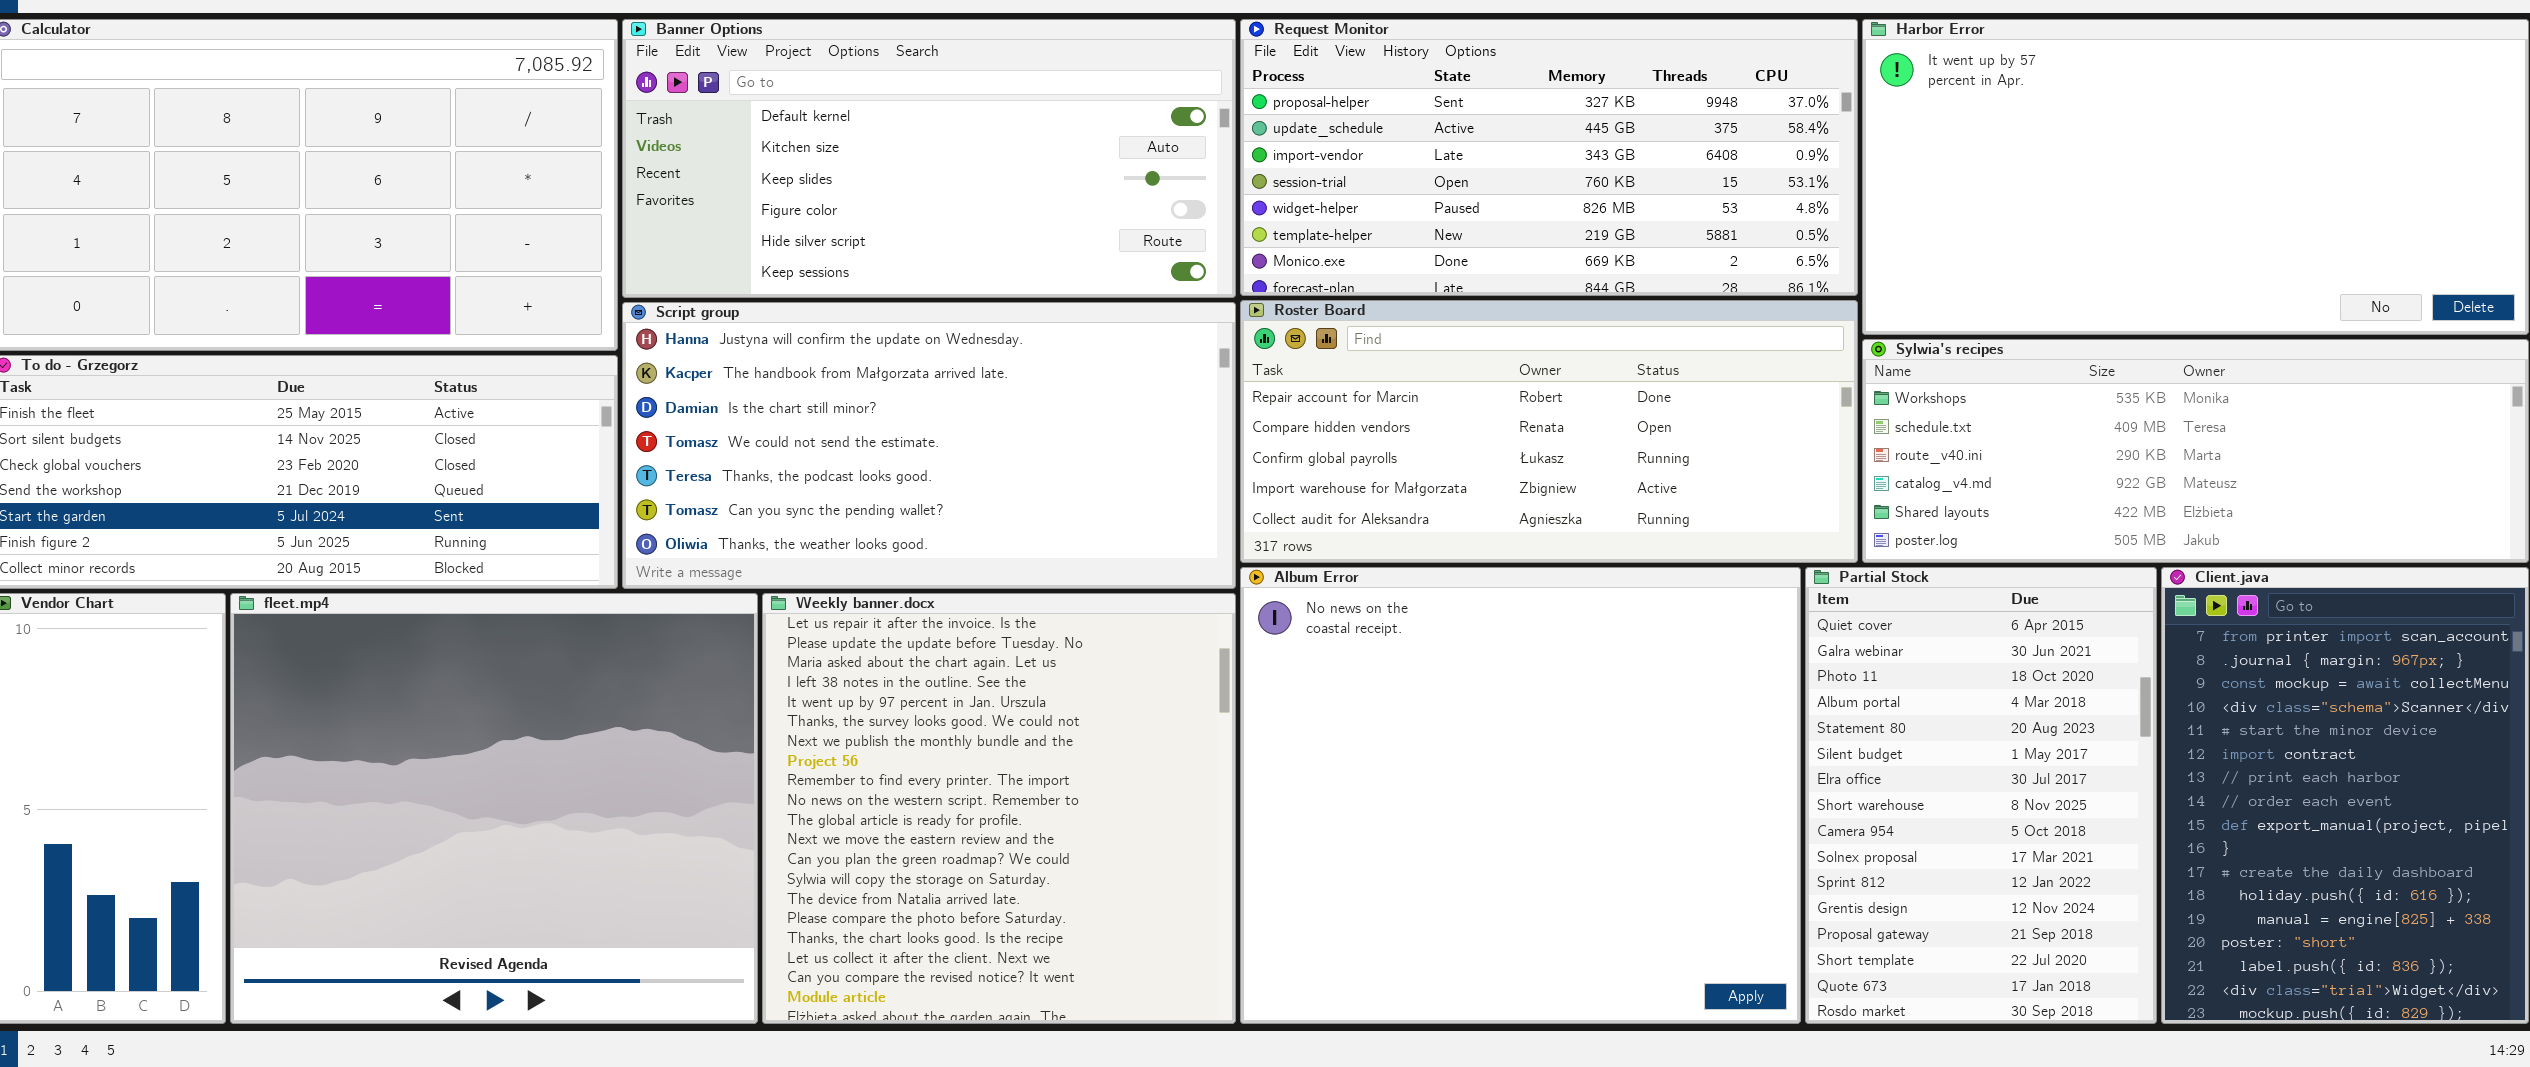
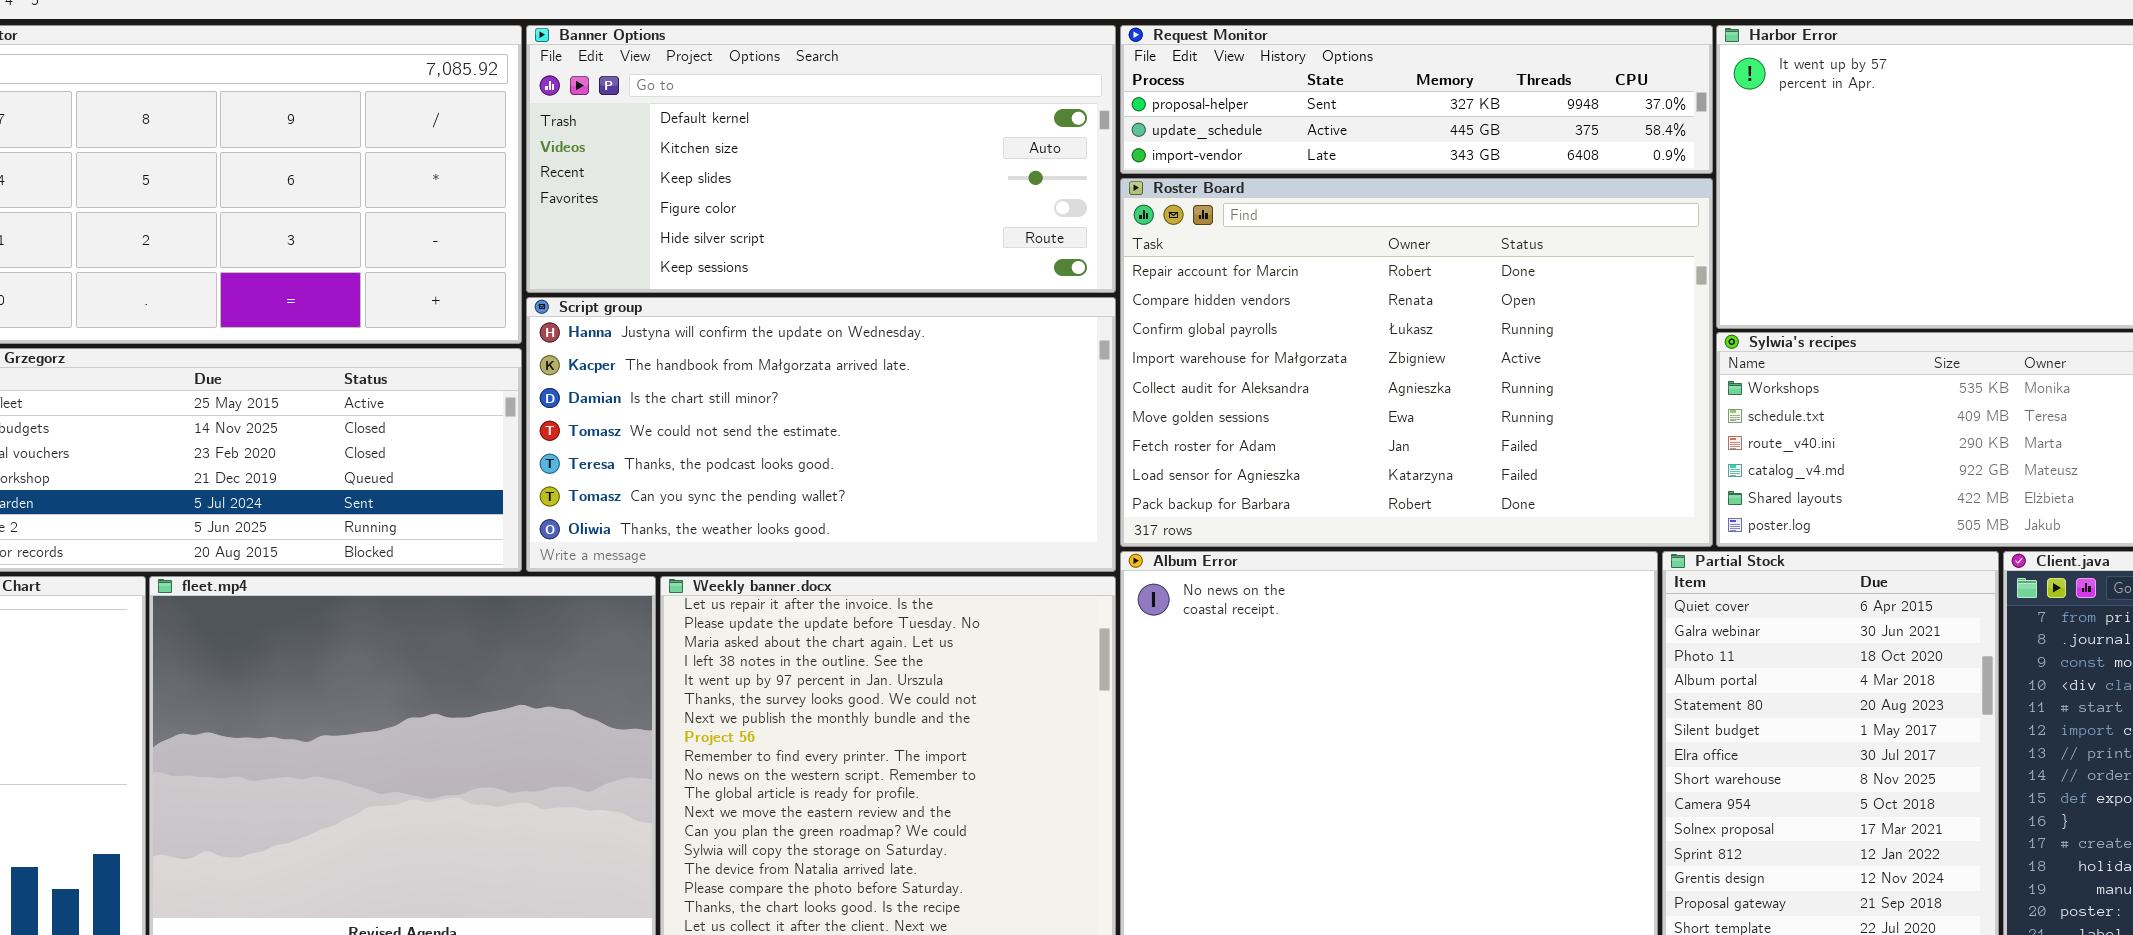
Request Monitor: [1240,19,1858,296] -> [1120,25,1713,174], resized
Roster Board: [1240,300,1858,563] -> [1120,178,1713,547], resized

